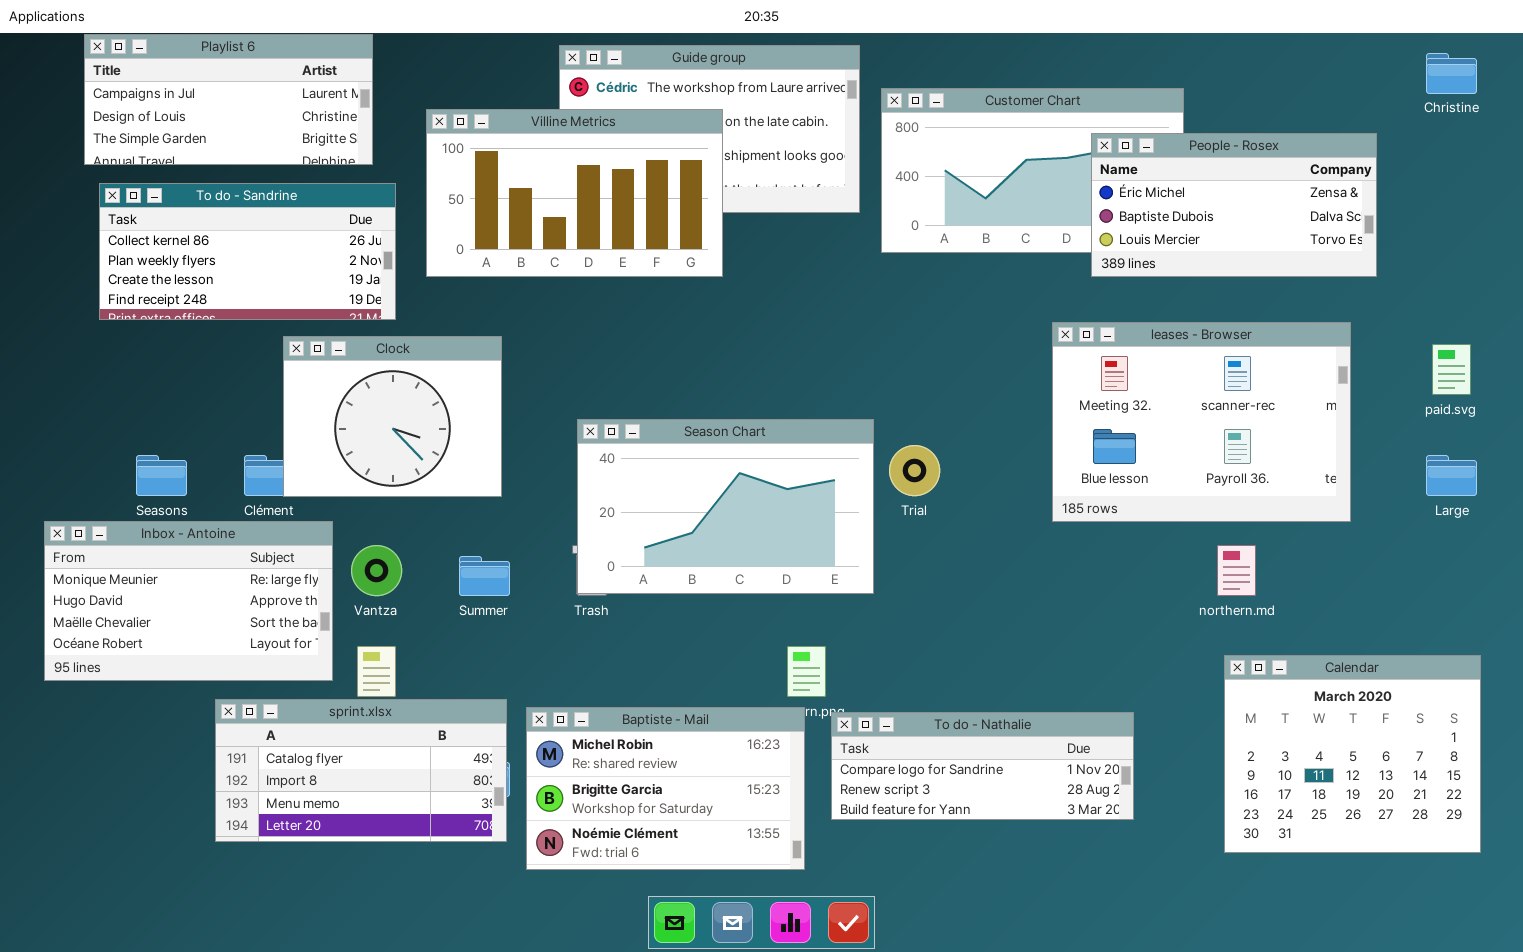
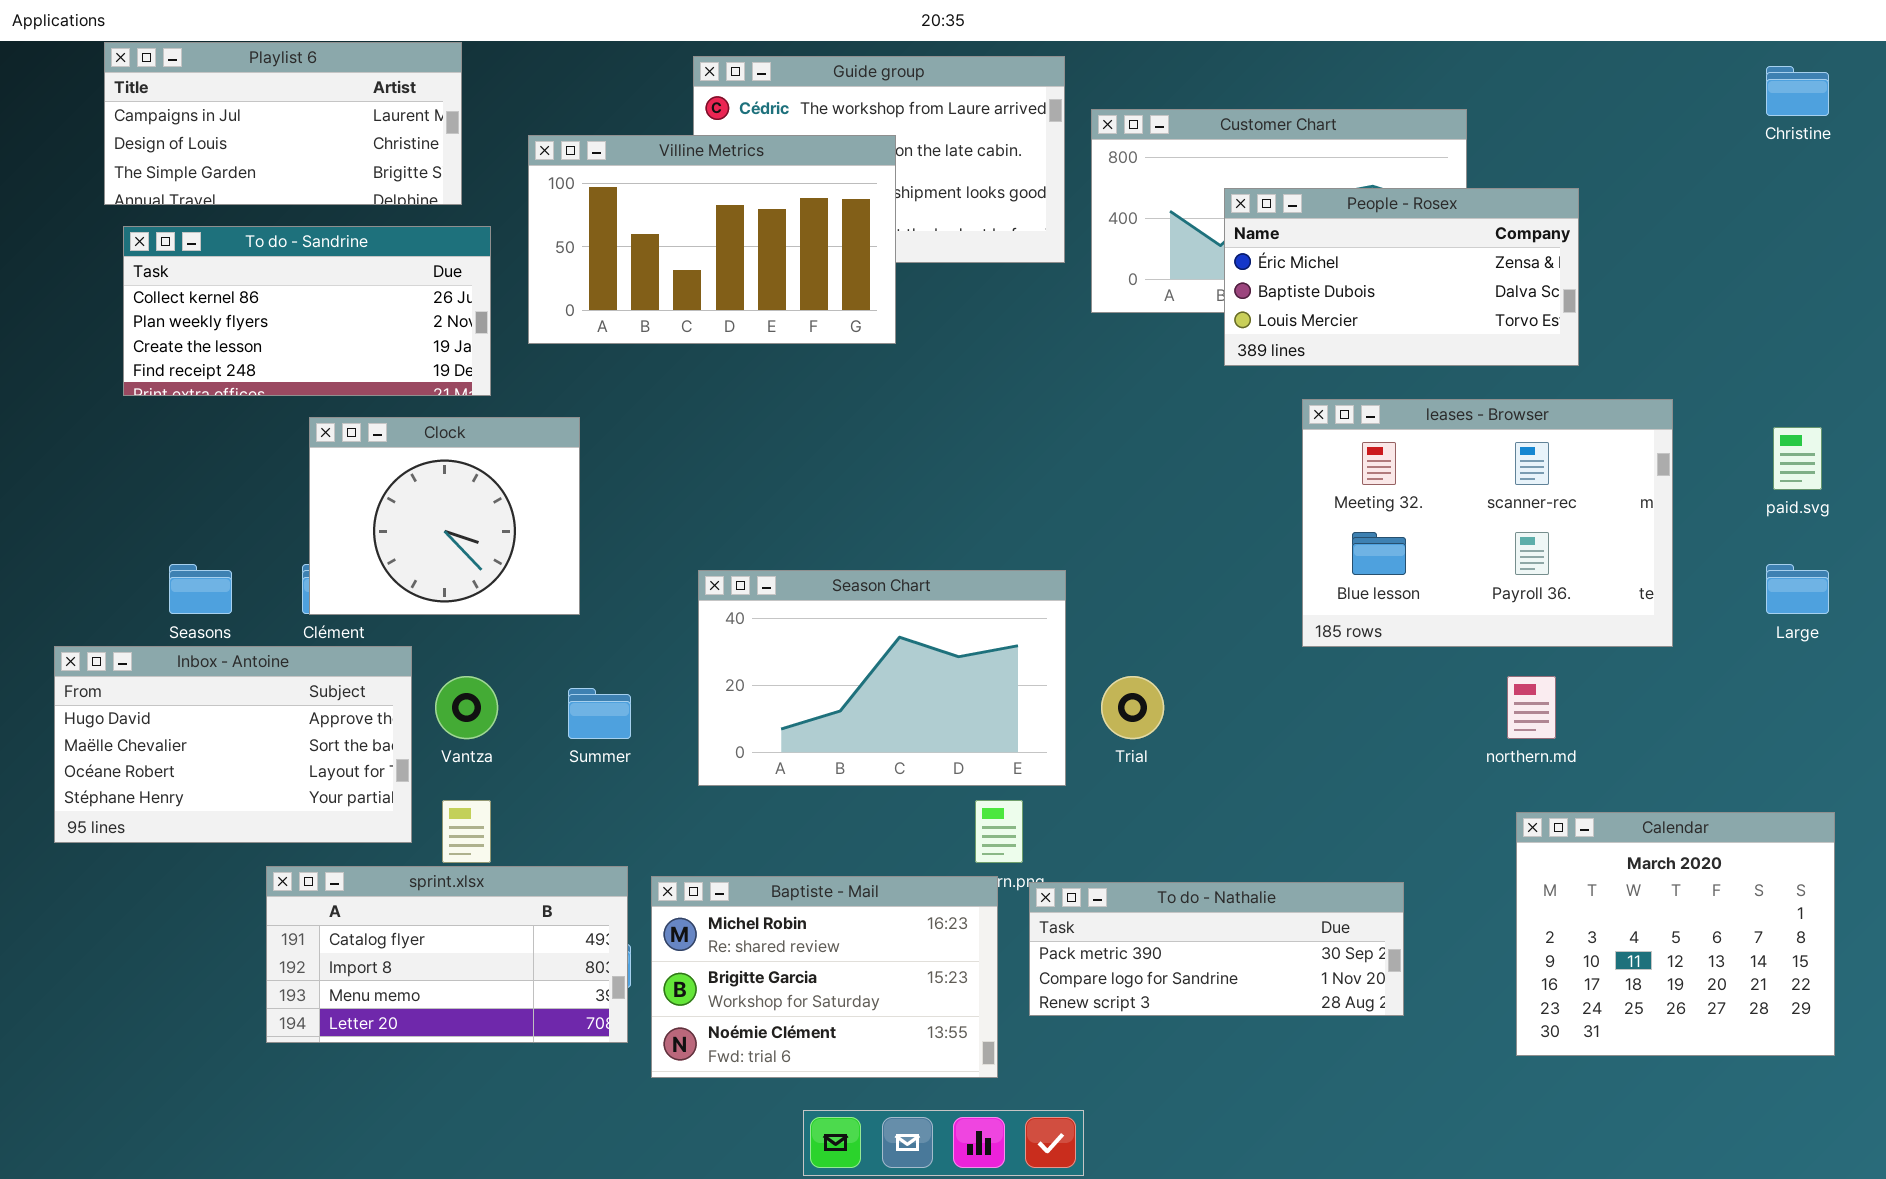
People - Rosex: [1091,133,1377,277] -> [1224,188,1579,366], moved
Clock: [283,336,502,497] -> [309,417,580,615], moved
Season Chart: [577,419,874,594] -> [698,570,1066,786], moved
Trial: [889,445,940,496] -> [1101,676,1164,739], moved
Inbox - Antoine: [44,521,333,681] -> [54,646,412,843], scrolled down 1 row
To do - Nathalie: [831,712,1134,820] -> [1029,882,1404,1016], scrolled up 1 row

